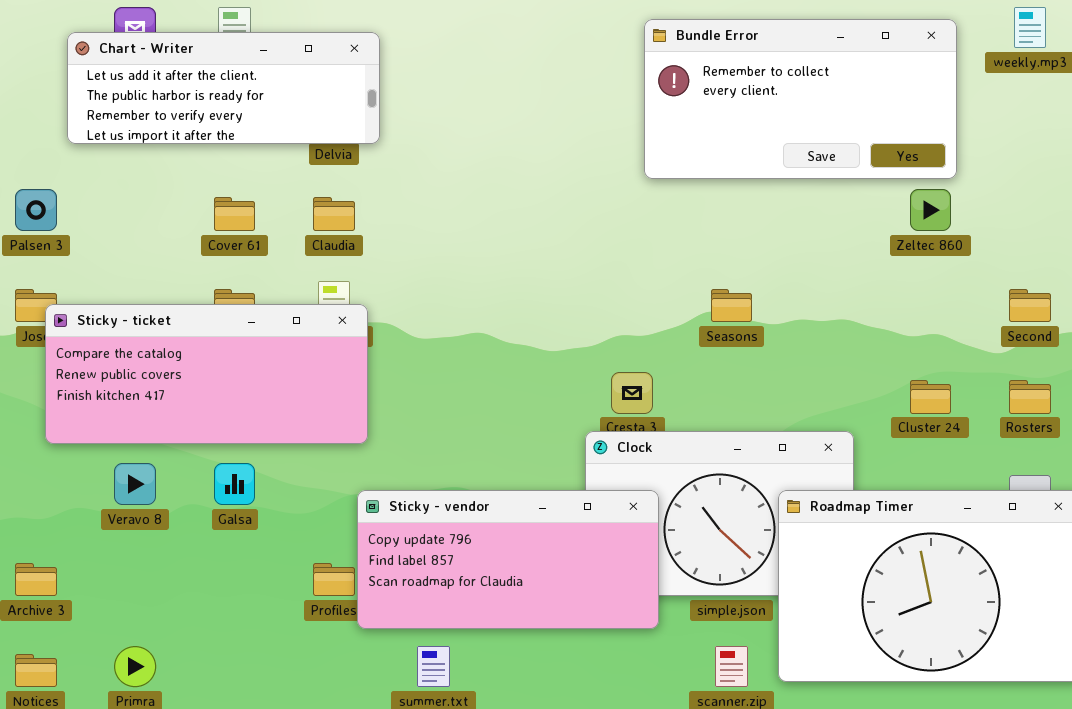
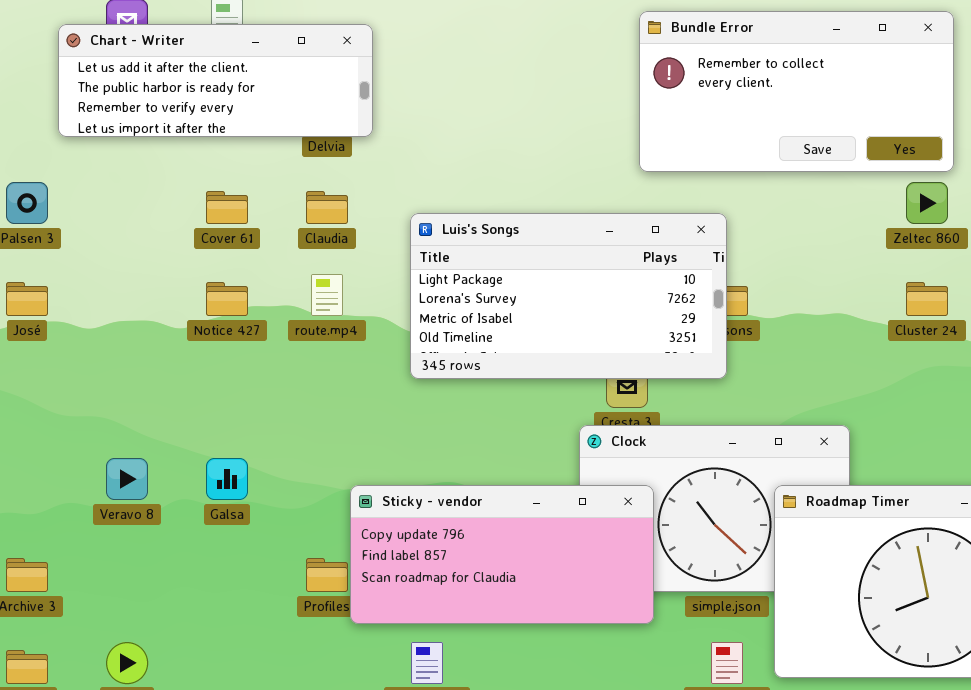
Luis's Songs: none -> [410,213,727,379], opened
Sticky - ticket: [45,304,368,444] -> none, closed
Cluster 24: [910,380,951,414] -> [906,282,948,316], moved

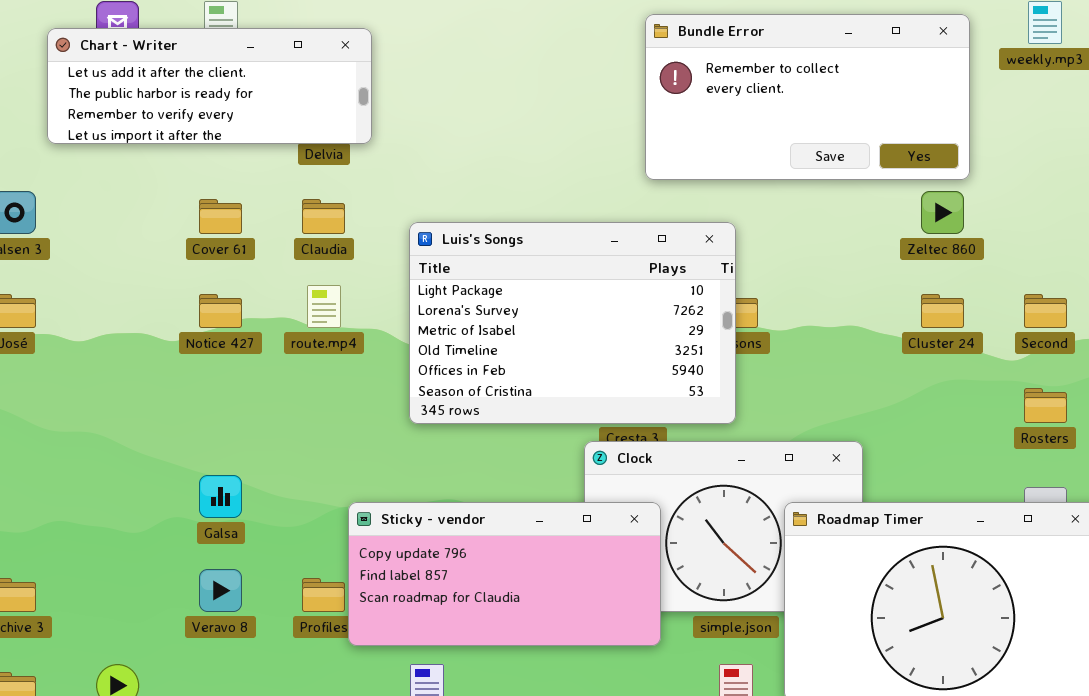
Luis's Songs: [410,213,727,379] -> [409,222,736,424], resized
Veravo 8: [106,458,148,500] -> [199,569,242,612], moved

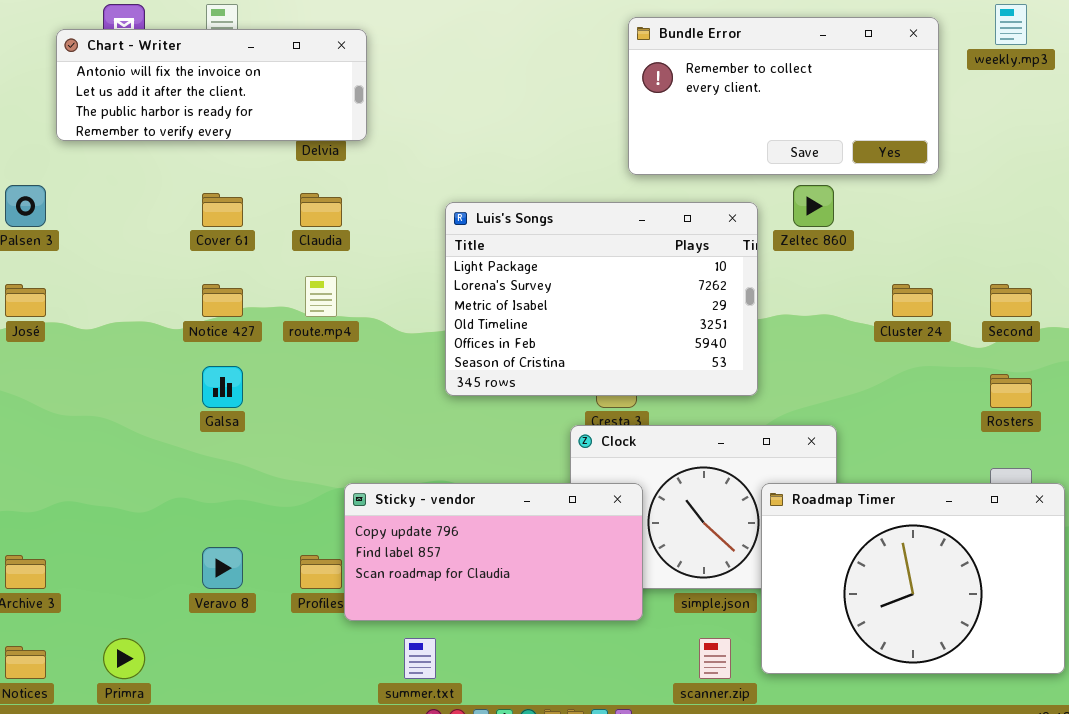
Chart - Writer: [47,28,372,144] -> [56,29,367,141], scrolled up 1 row
Zeltec 860: [921,191,964,234] -> [793,185,834,227], moved
Luis's Songs: [409,222,736,424] -> [445,202,758,396], moved
Galsa: [199,475,242,518] -> [202,366,243,408], moved

